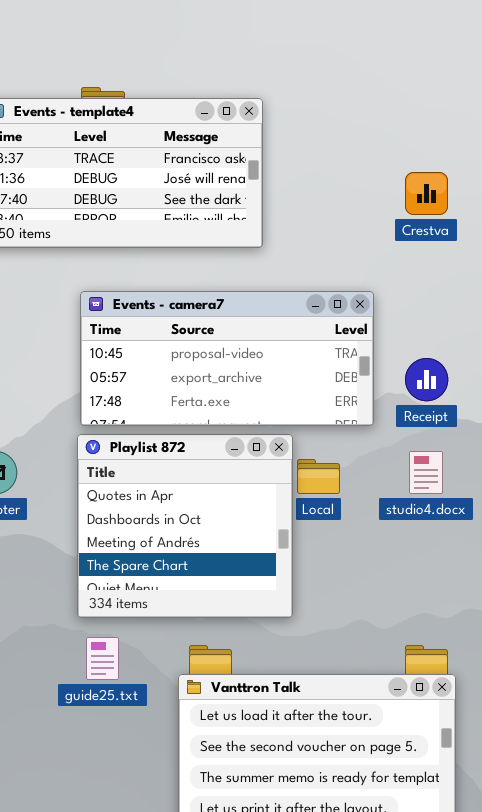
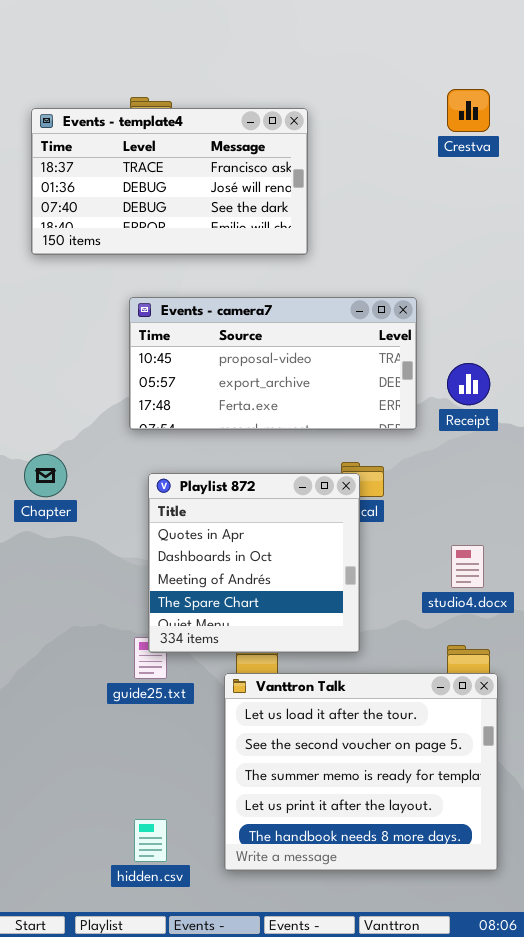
Crestva: [405,172,448,215] -> [447,89,490,132], moved
Playlist 872: [77,434,293,618] -> [148,473,360,653], moved
studio4.docx: [409,451,443,494] -> [451,545,484,588], moved

